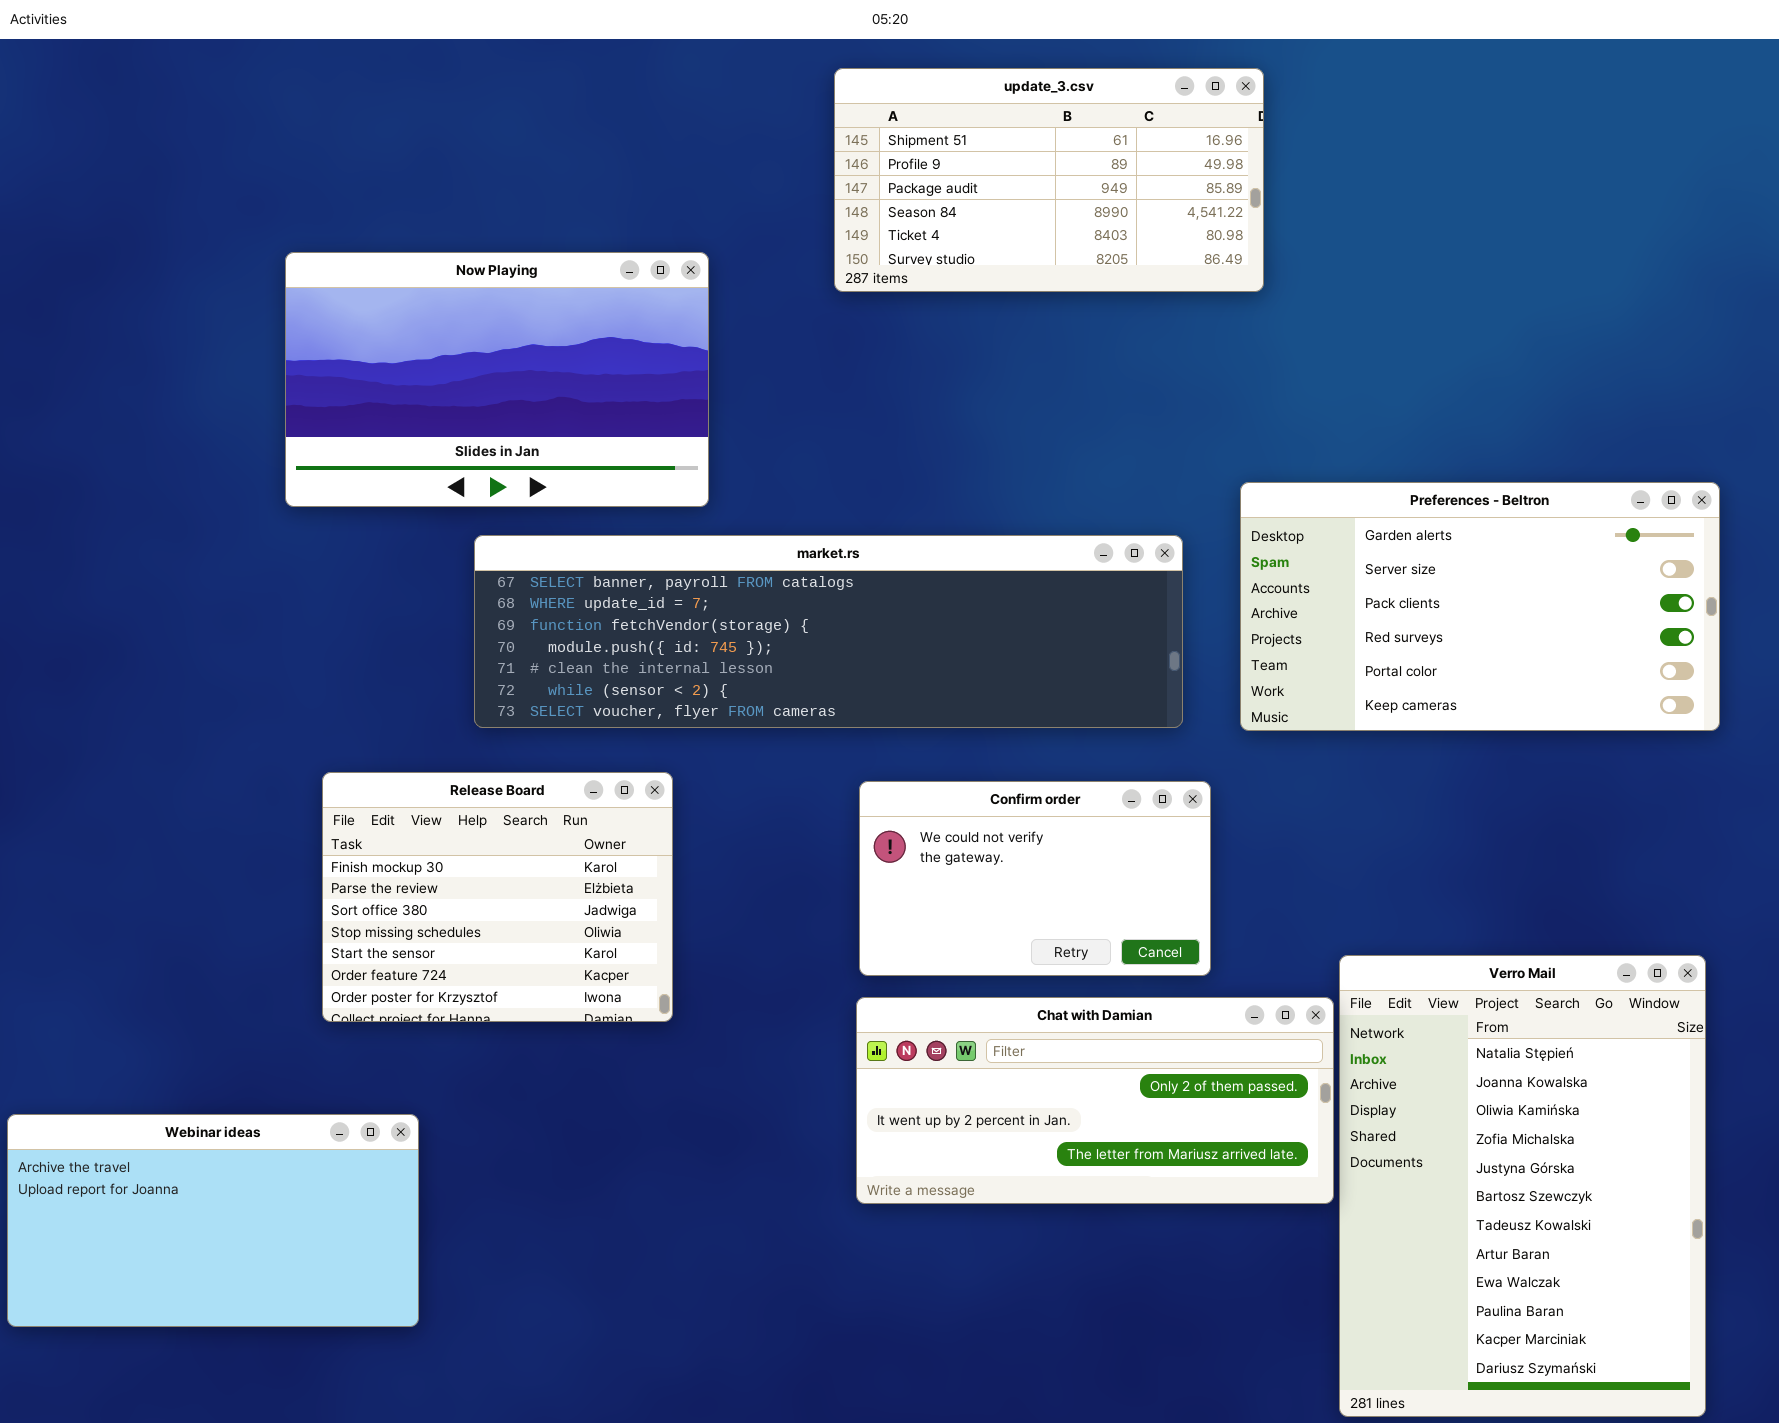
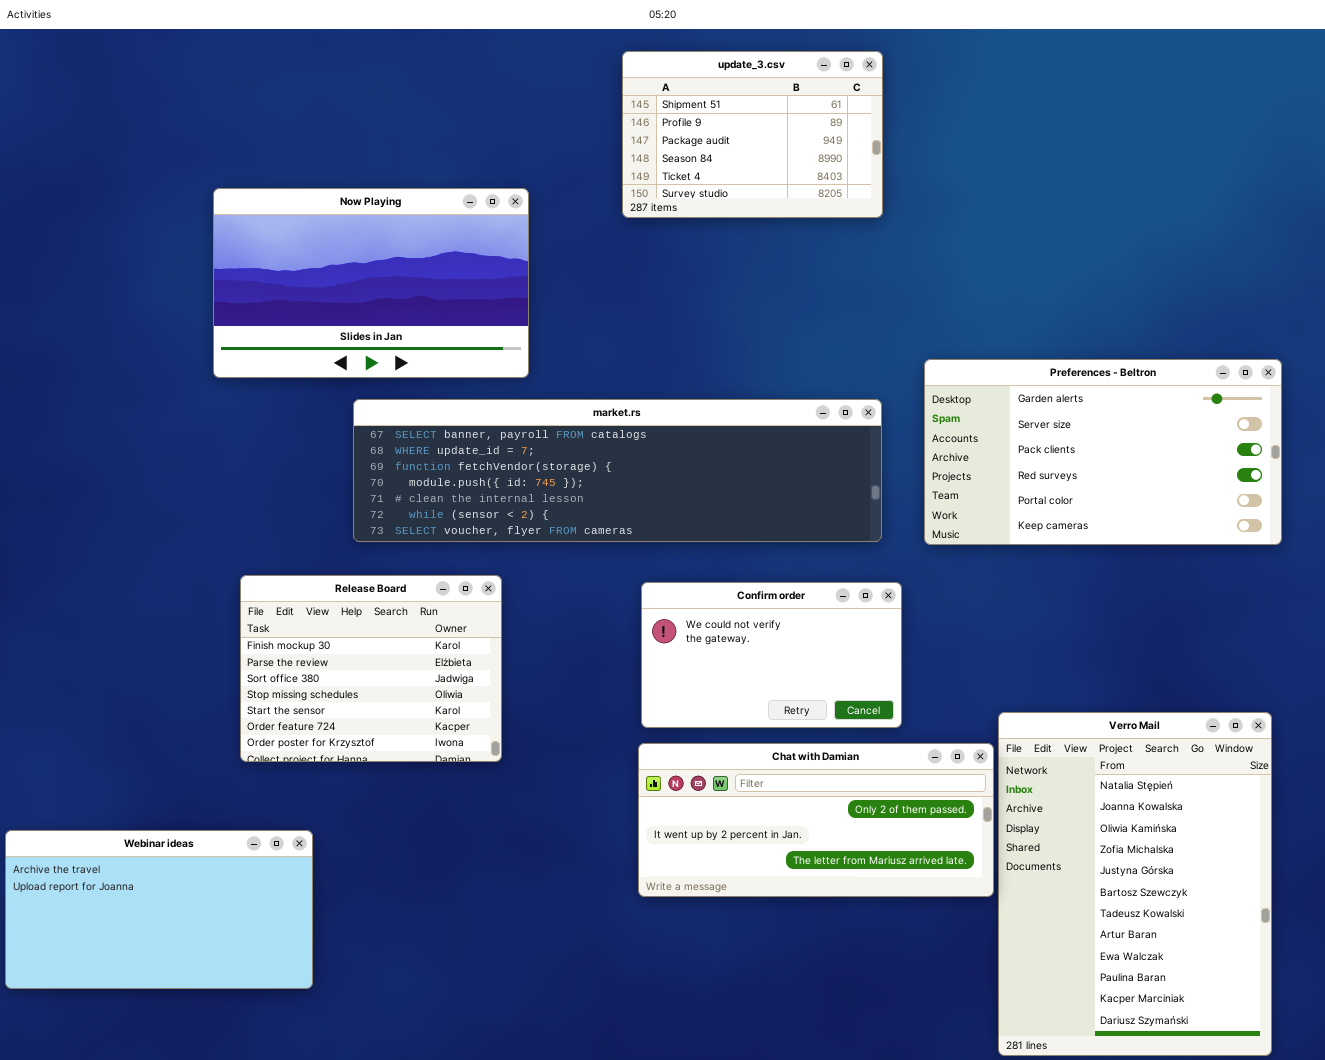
update_3.csv: [834,68,1264,292] -> [622,51,883,218], resized

